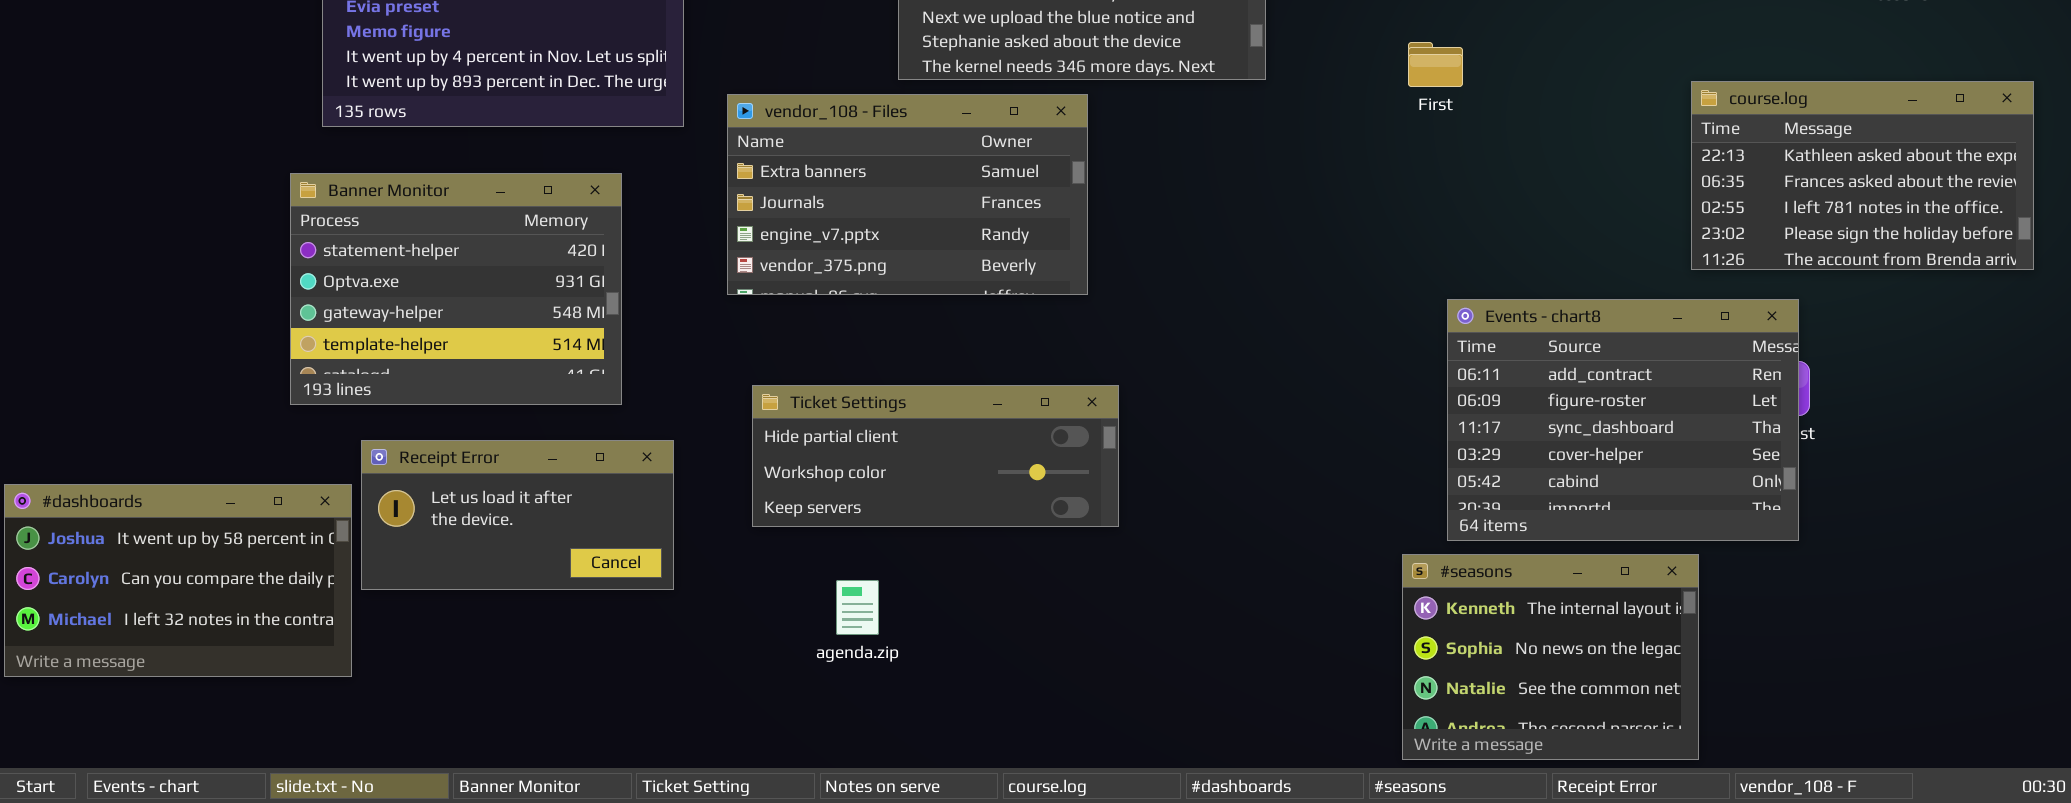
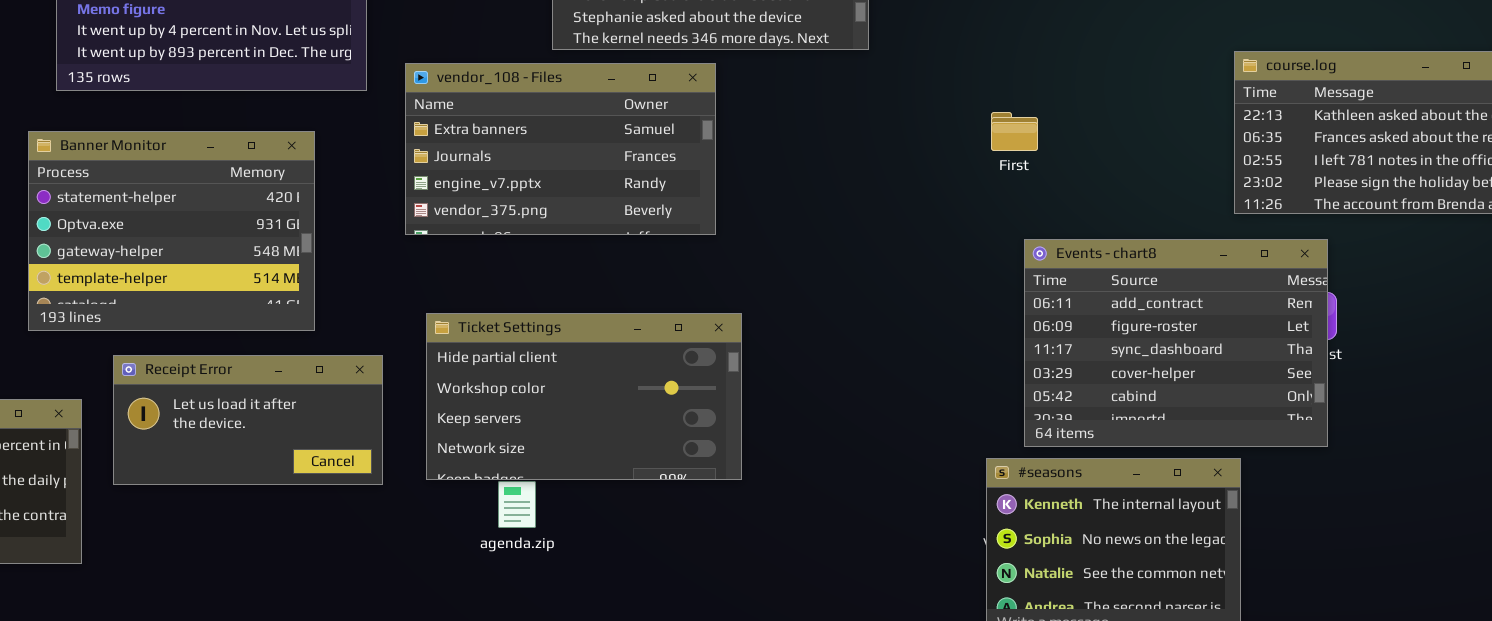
First: [1408,42,1463,87] -> [991,112,1038,151], moved
Ticket Settings: [752,385,1119,527] -> [426,313,742,480], resized
Receipt Error: [361,440,674,590] -> [113,355,383,485], moved

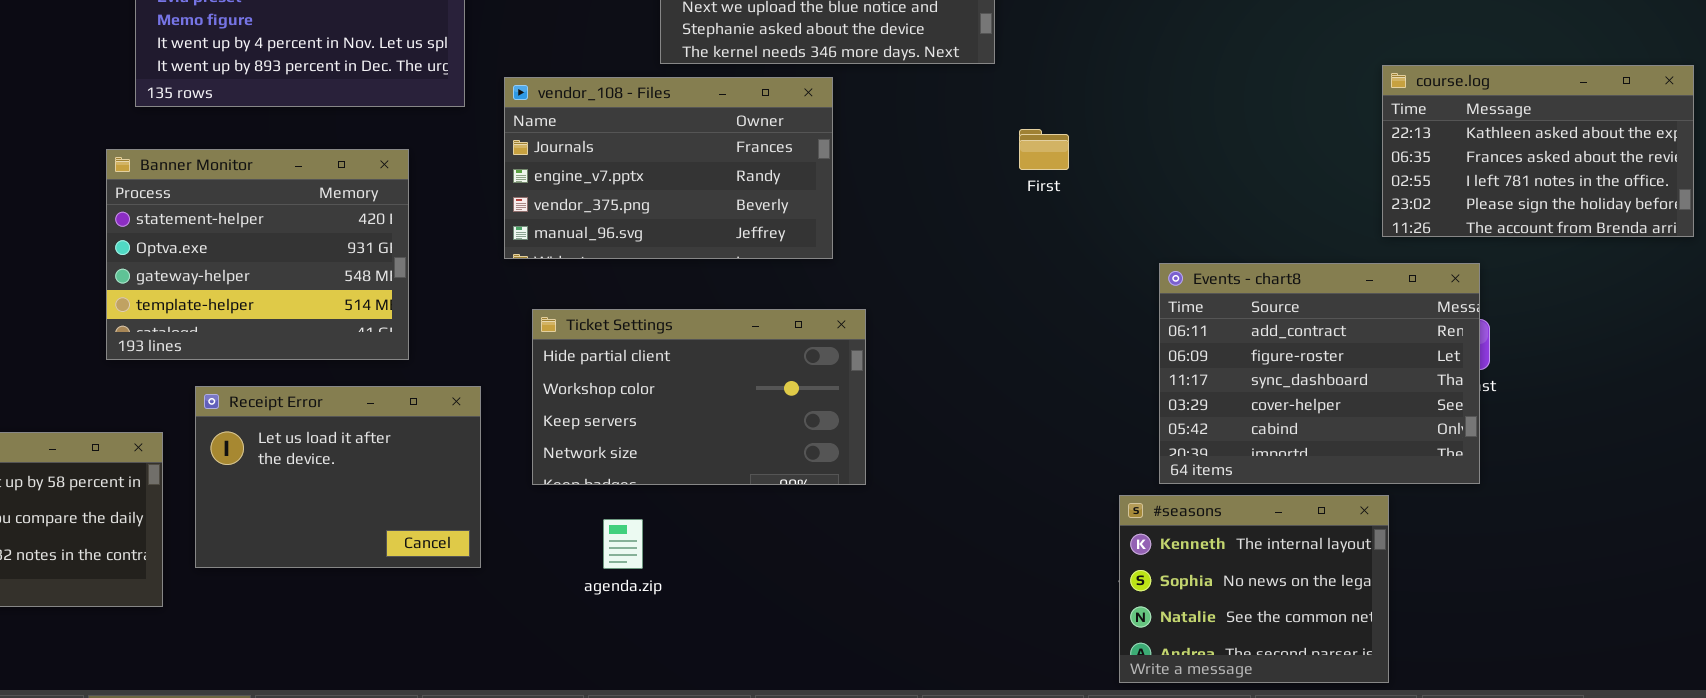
vendor_108 - Files: [405,63,716,235] -> [504,77,833,259], scrolled down 1 row
First: [991,112,1038,151] -> [1019,129,1069,170], moved
Ticket Settings: [426,313,742,480] -> [532,309,866,485], moved
Receipt Error: [113,355,383,485] -> [195,386,481,568], resized

